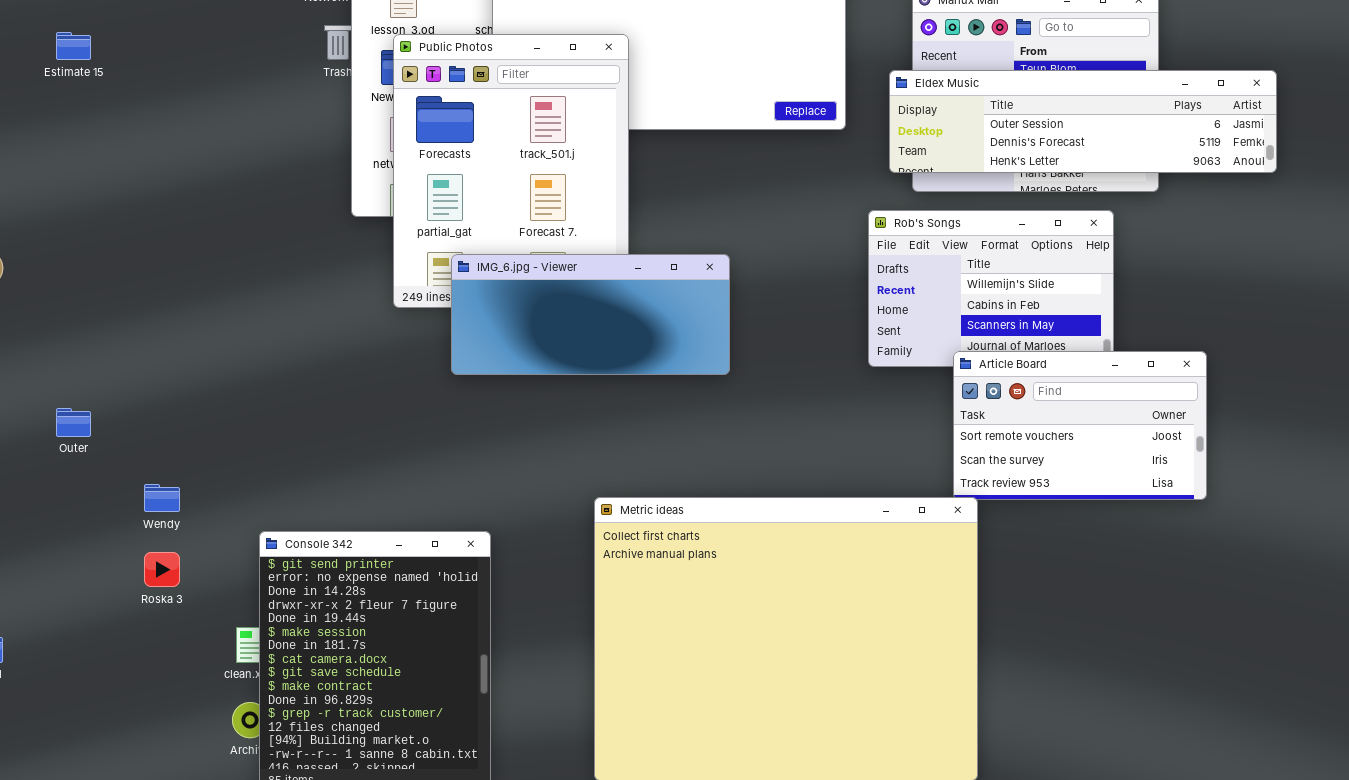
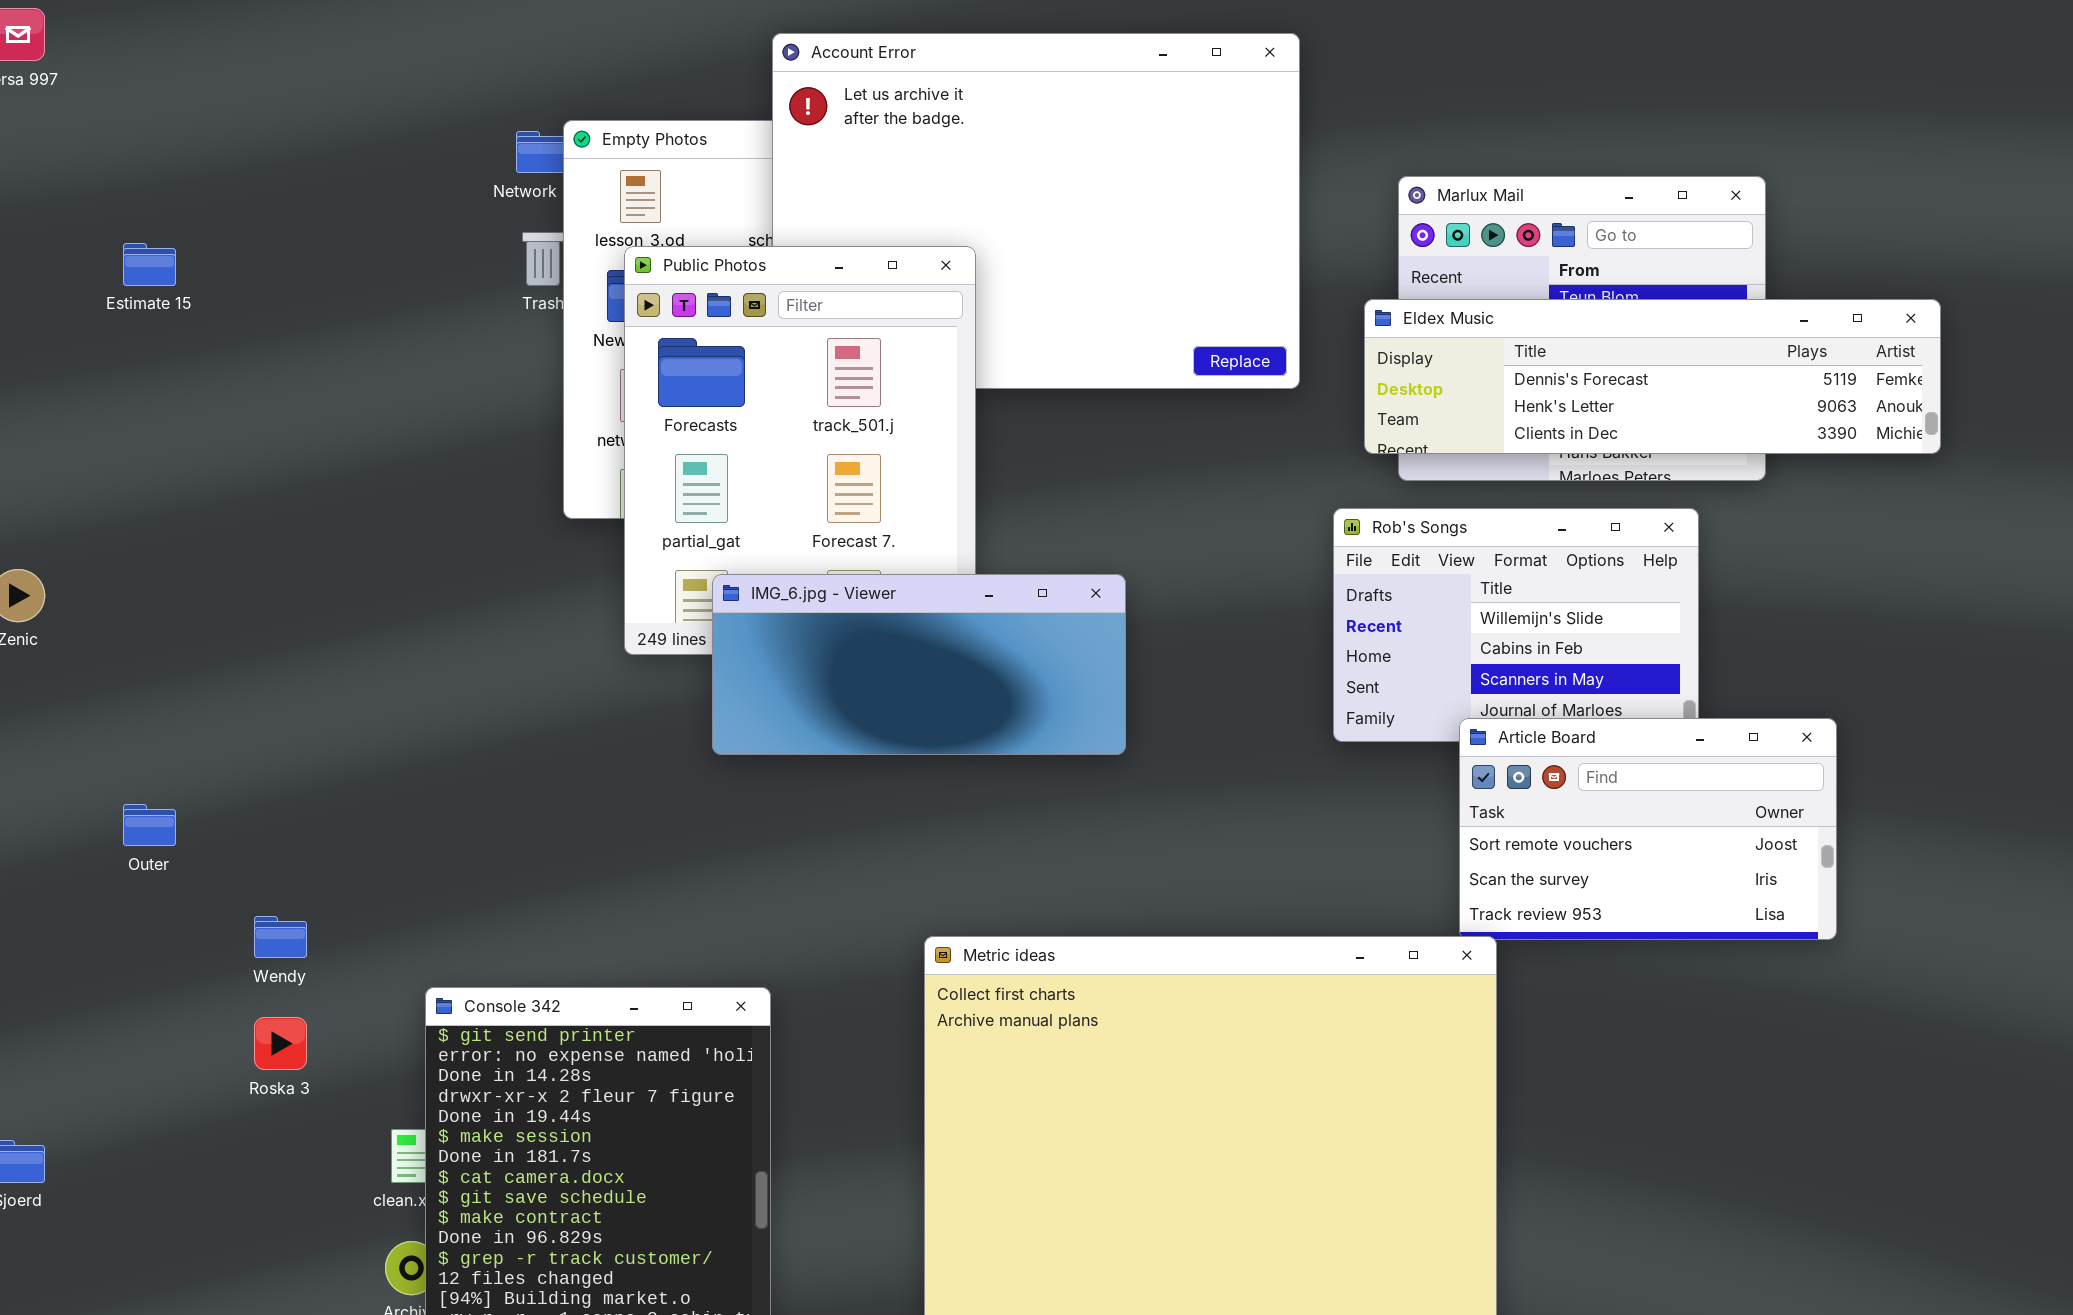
Eldex Music: [889,70,1277,173] -> [1364,299,1941,454], scrolled down 1 row

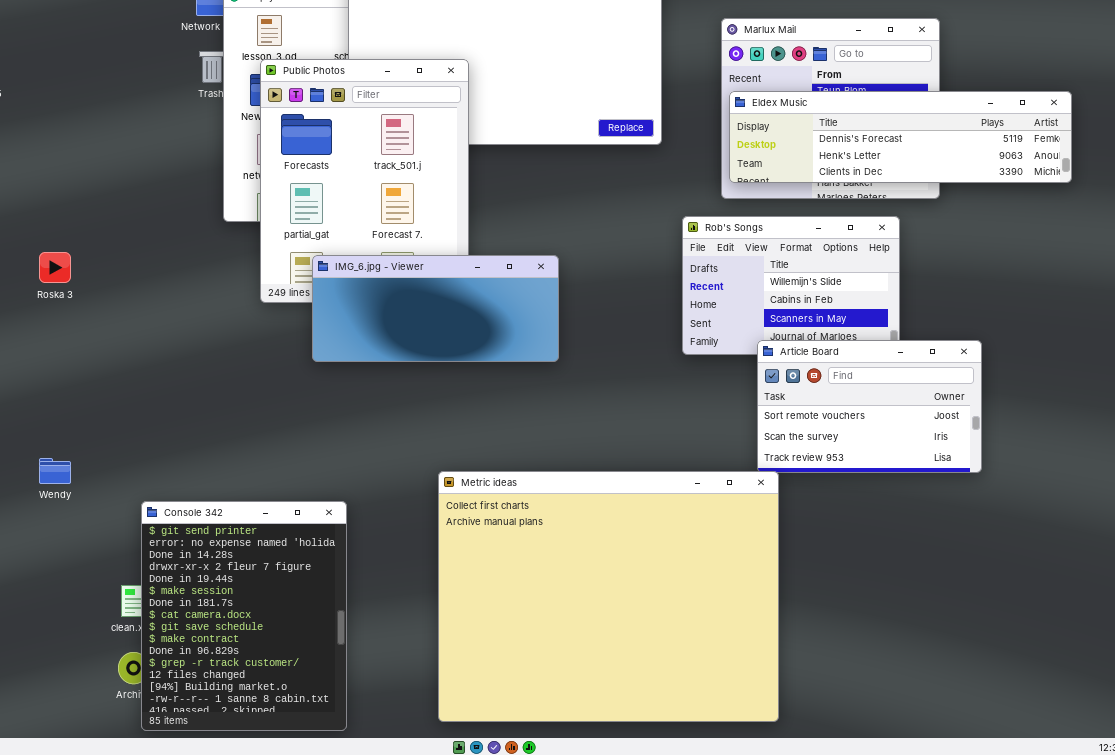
Eldex Music: [1364,299,1941,454] -> [729,91,1072,183], moved
Roska 3: [254,1017,307,1070] -> [39,252,71,283], moved

